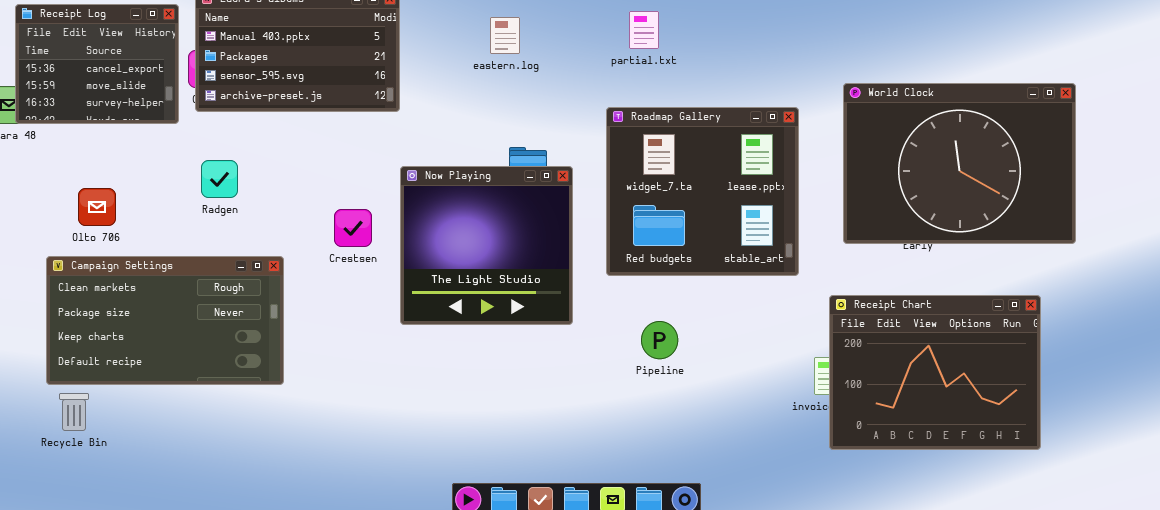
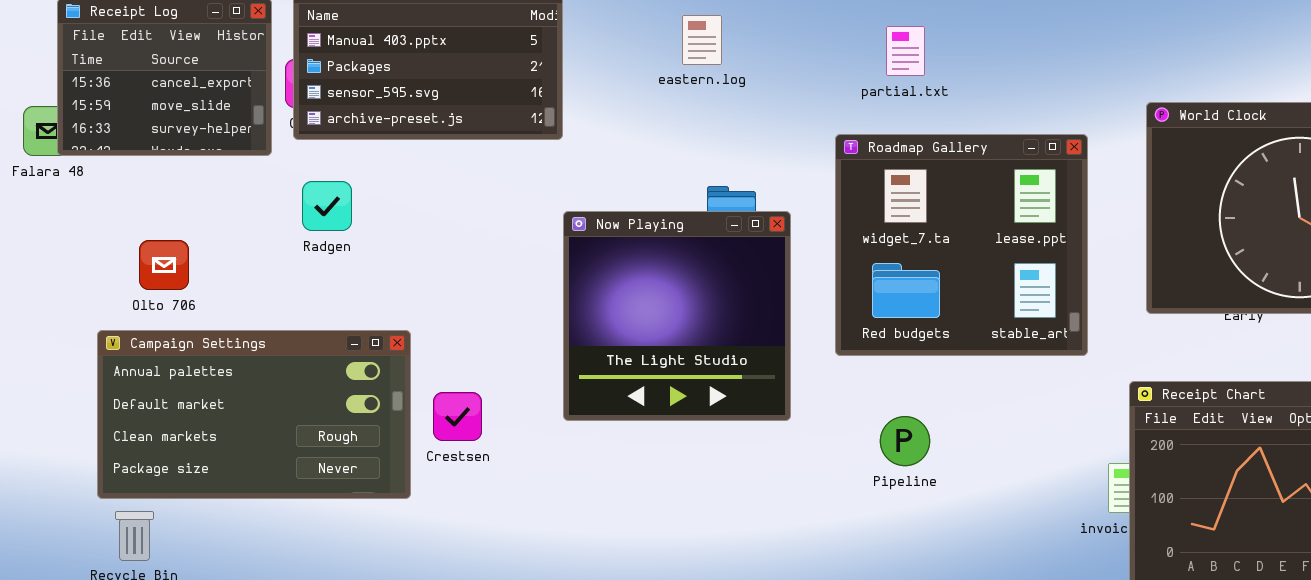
partial.txt: [629,11,659,49] -> [886,26,925,76], moved
Radgen: [201,160,238,198] -> [302,181,352,231], moved
Crestsen: [334,209,372,247] -> [433,392,482,441], moved
Campaign Settings: [46,256,284,385] -> [97,330,411,499], scrolled up 2 rows

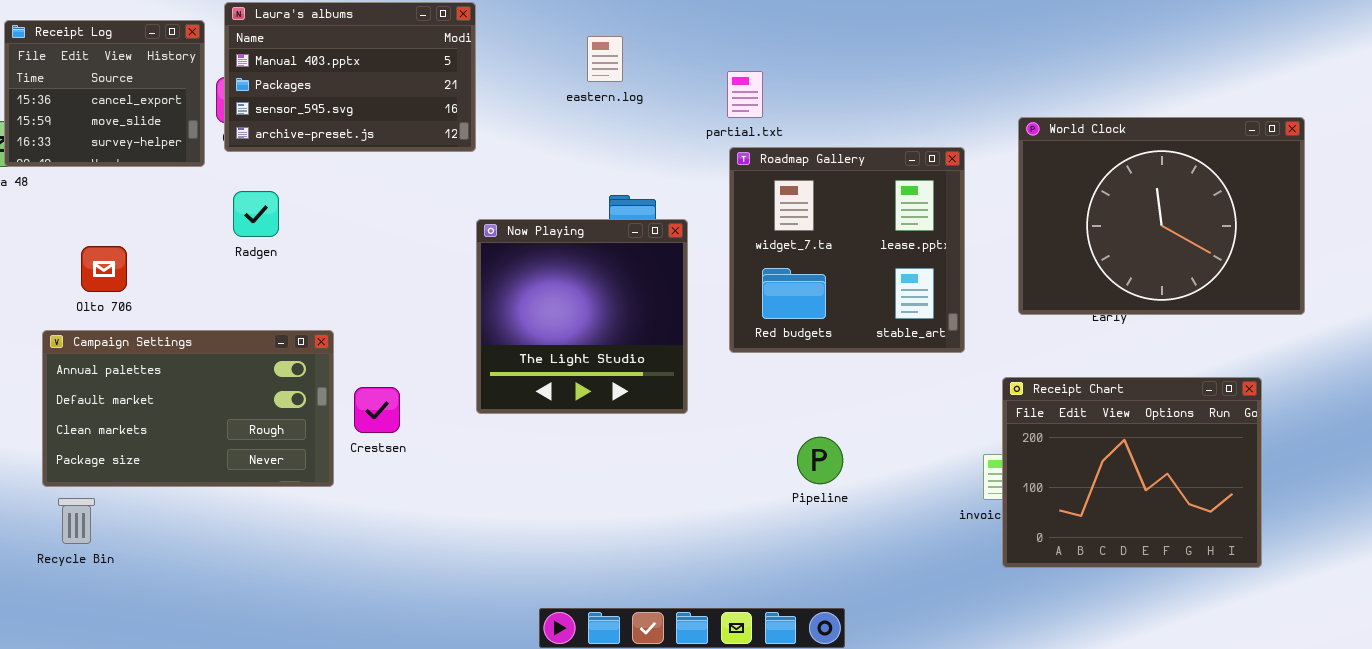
partial.txt: [886,26,925,76] -> [727,71,763,118], moved
Pipeline: [880,416,930,466] -> [797,437,843,484], moved

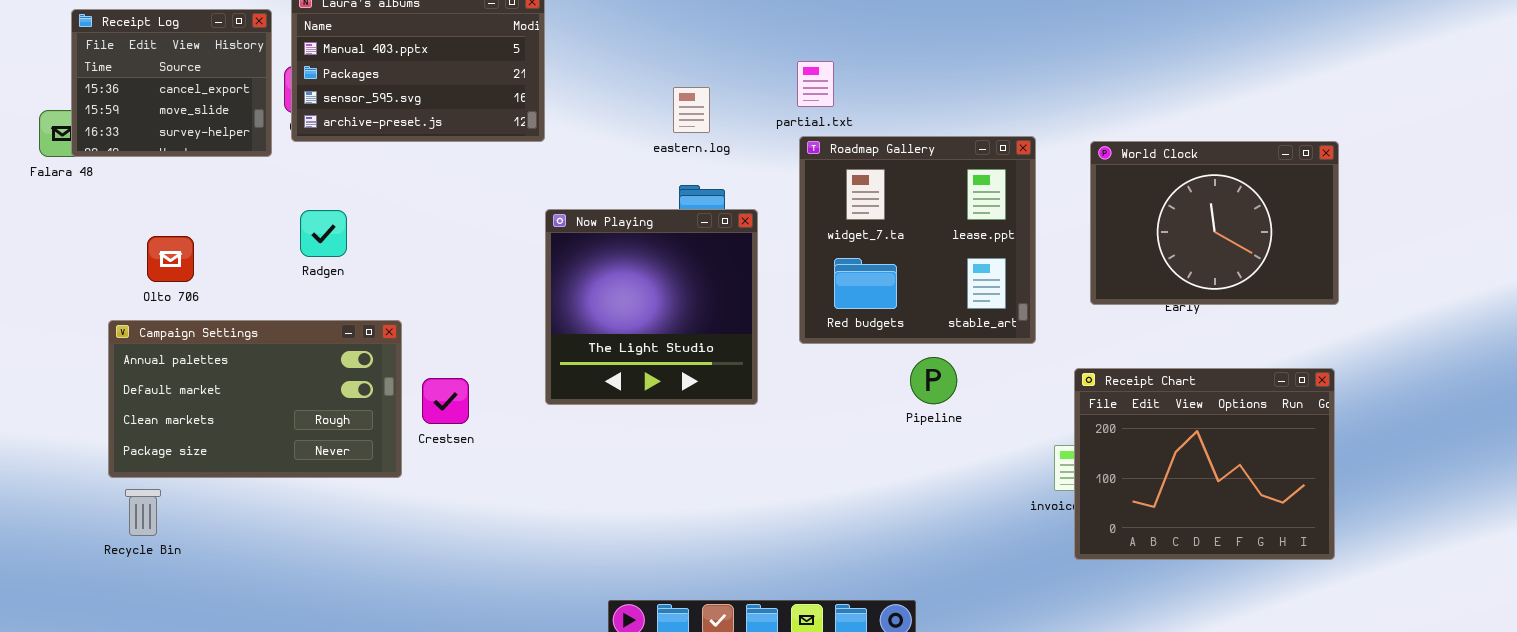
eastern.log: [587,36,623,82] -> [673,87,710,133], moved
World Clock: [1018,117,1305,315] -> [1090,141,1339,305], resized
Radgen: [233,191,279,237] -> [300,210,347,257], moved
Pipeline: [797,437,843,484] -> [910,357,957,404], moved

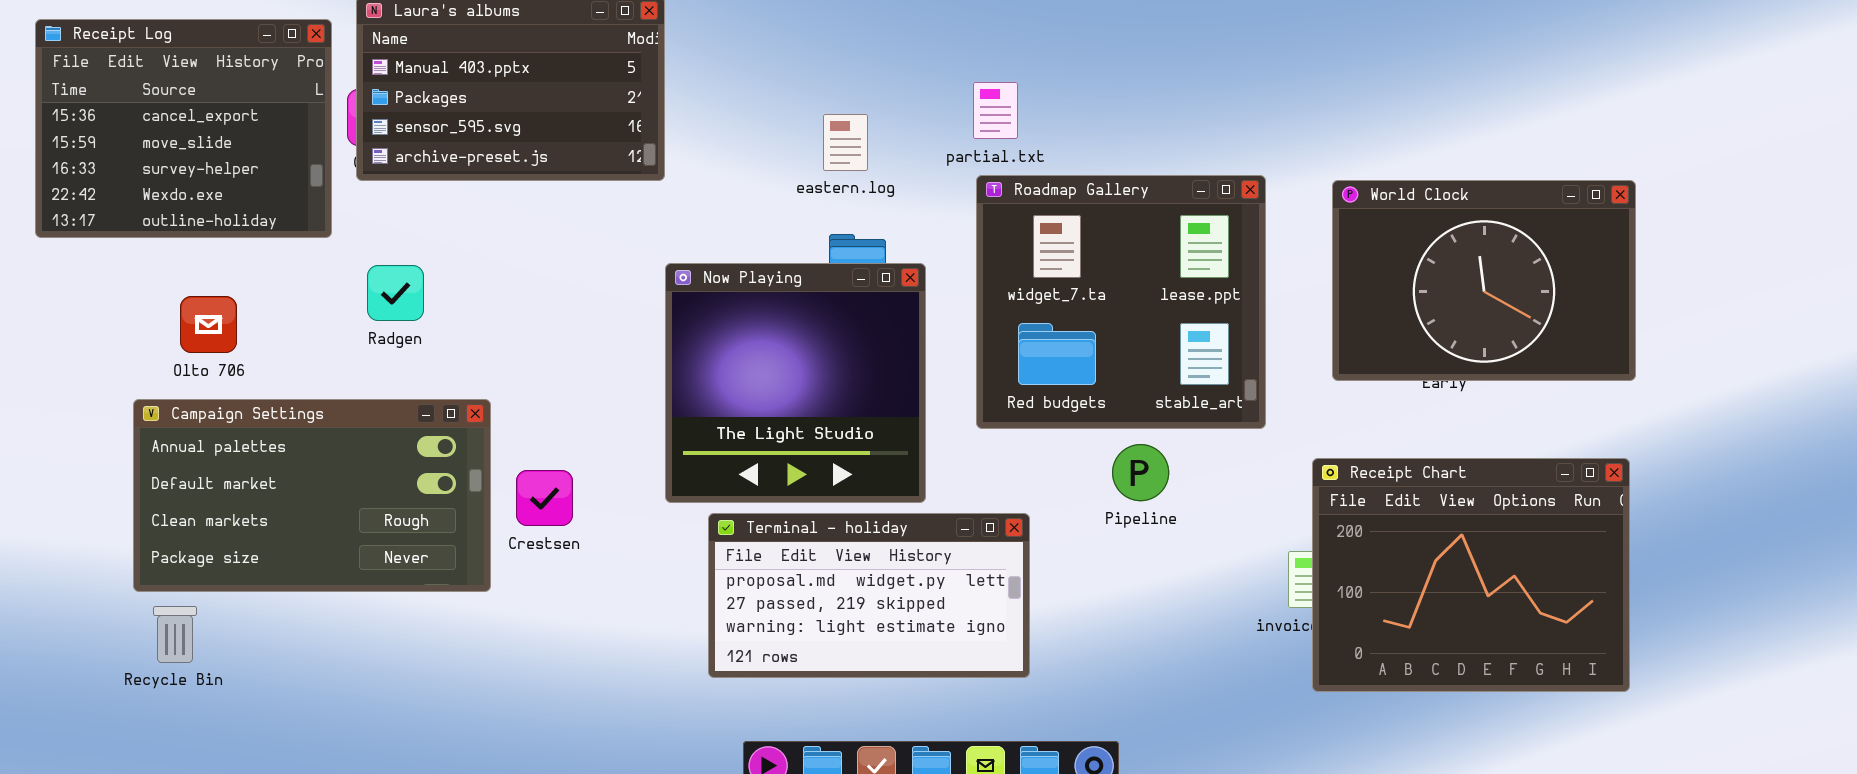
Receipt Log: [71,9,272,157] -> [35,19,332,238], resized
Terminal - holiday: none -> [708,513,1030,678], opened

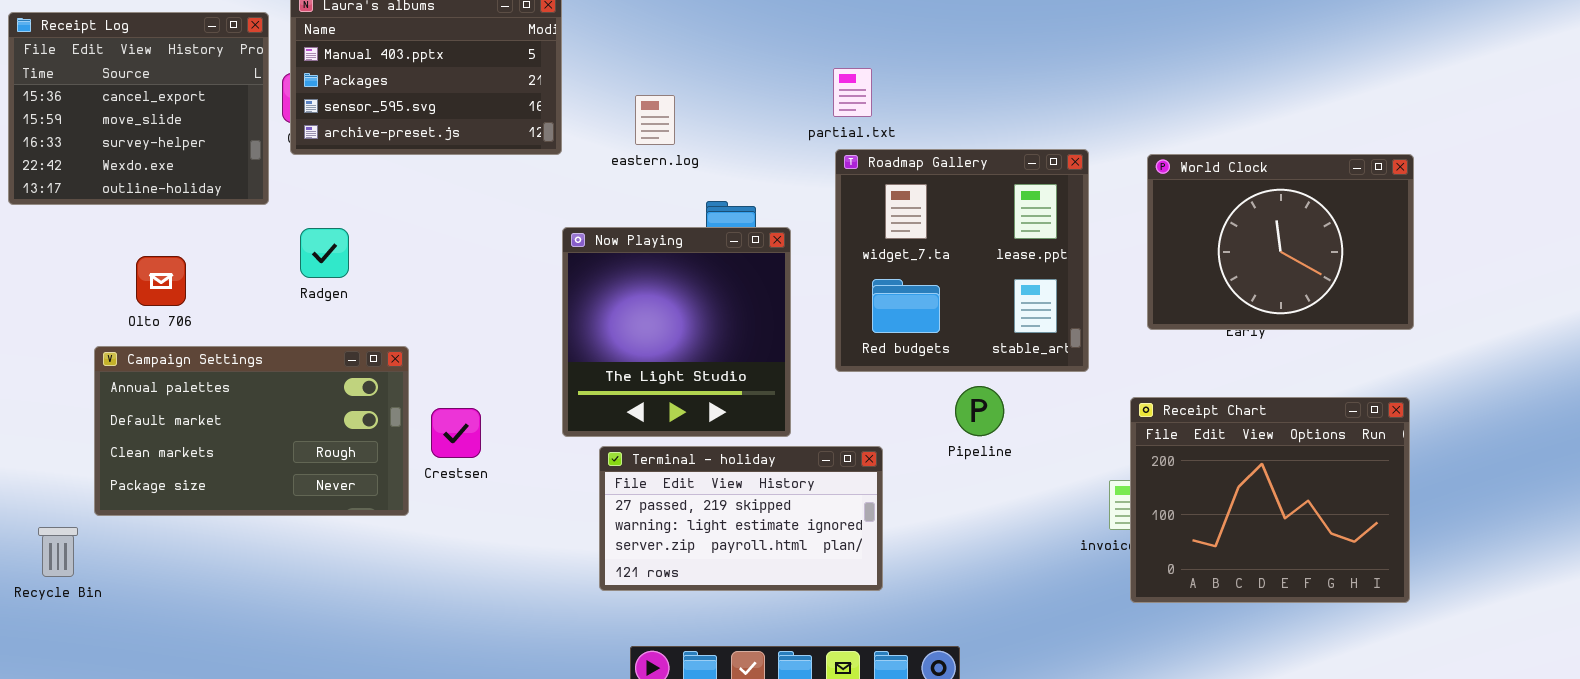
eastern.log: [823,114,868,171] -> [635,95,675,145], moved
Terminal - holiday: [708,513,1030,678] -> [599,446,883,591], scrolled down 1 row
Recycle Bin: [153,606,197,663] -> [38,527,78,577], moved

